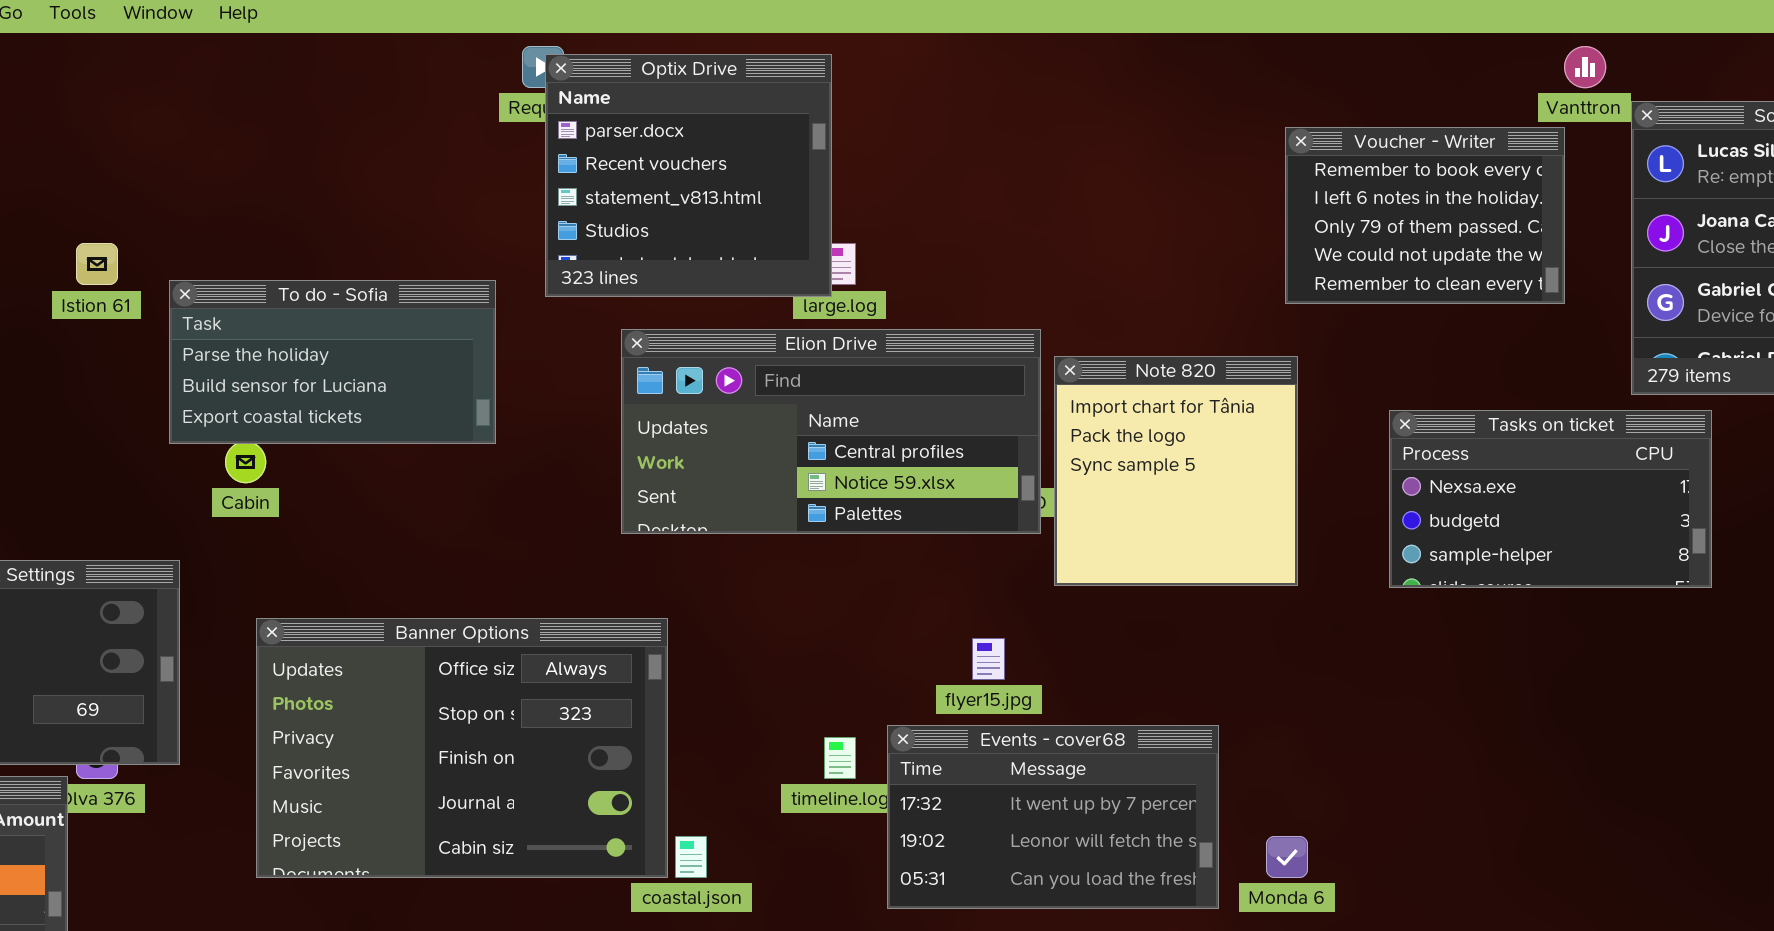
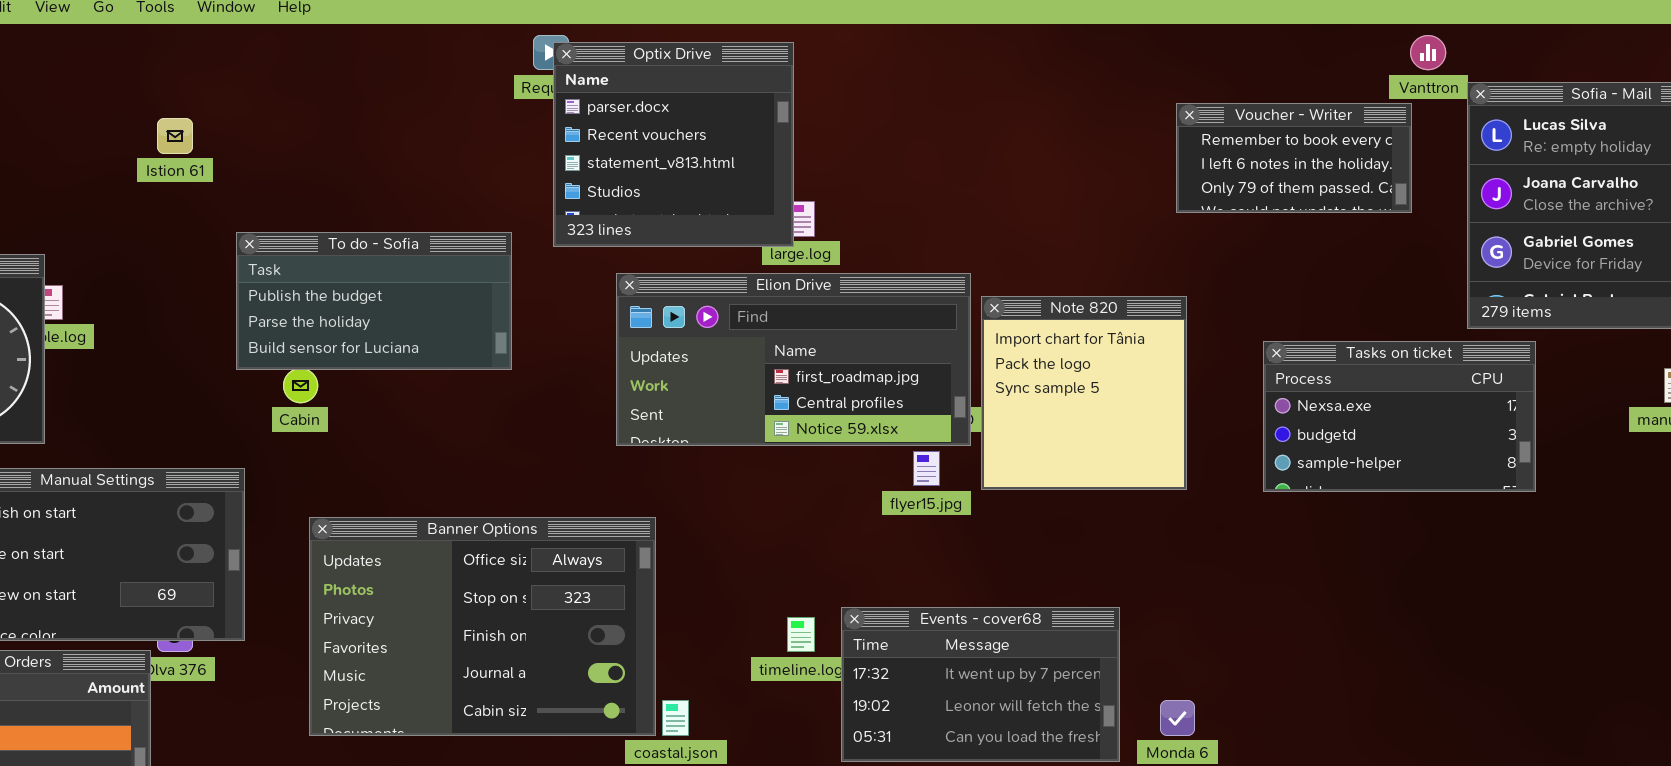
Voucher - Writer: [1285,127,1565,304] -> [1176,103,1412,213], resized
Istion 61: [76,243,118,285] -> [157,118,193,154], moved
To do - Sofia: [169,280,496,444] -> [236,232,512,370], scrolled up 1 row
Elion Drive: [621,329,1041,534] -> [616,273,971,446], scrolled up 1 row
flyer15.jpg: [972,638,1005,680] -> [913,451,940,486], moved

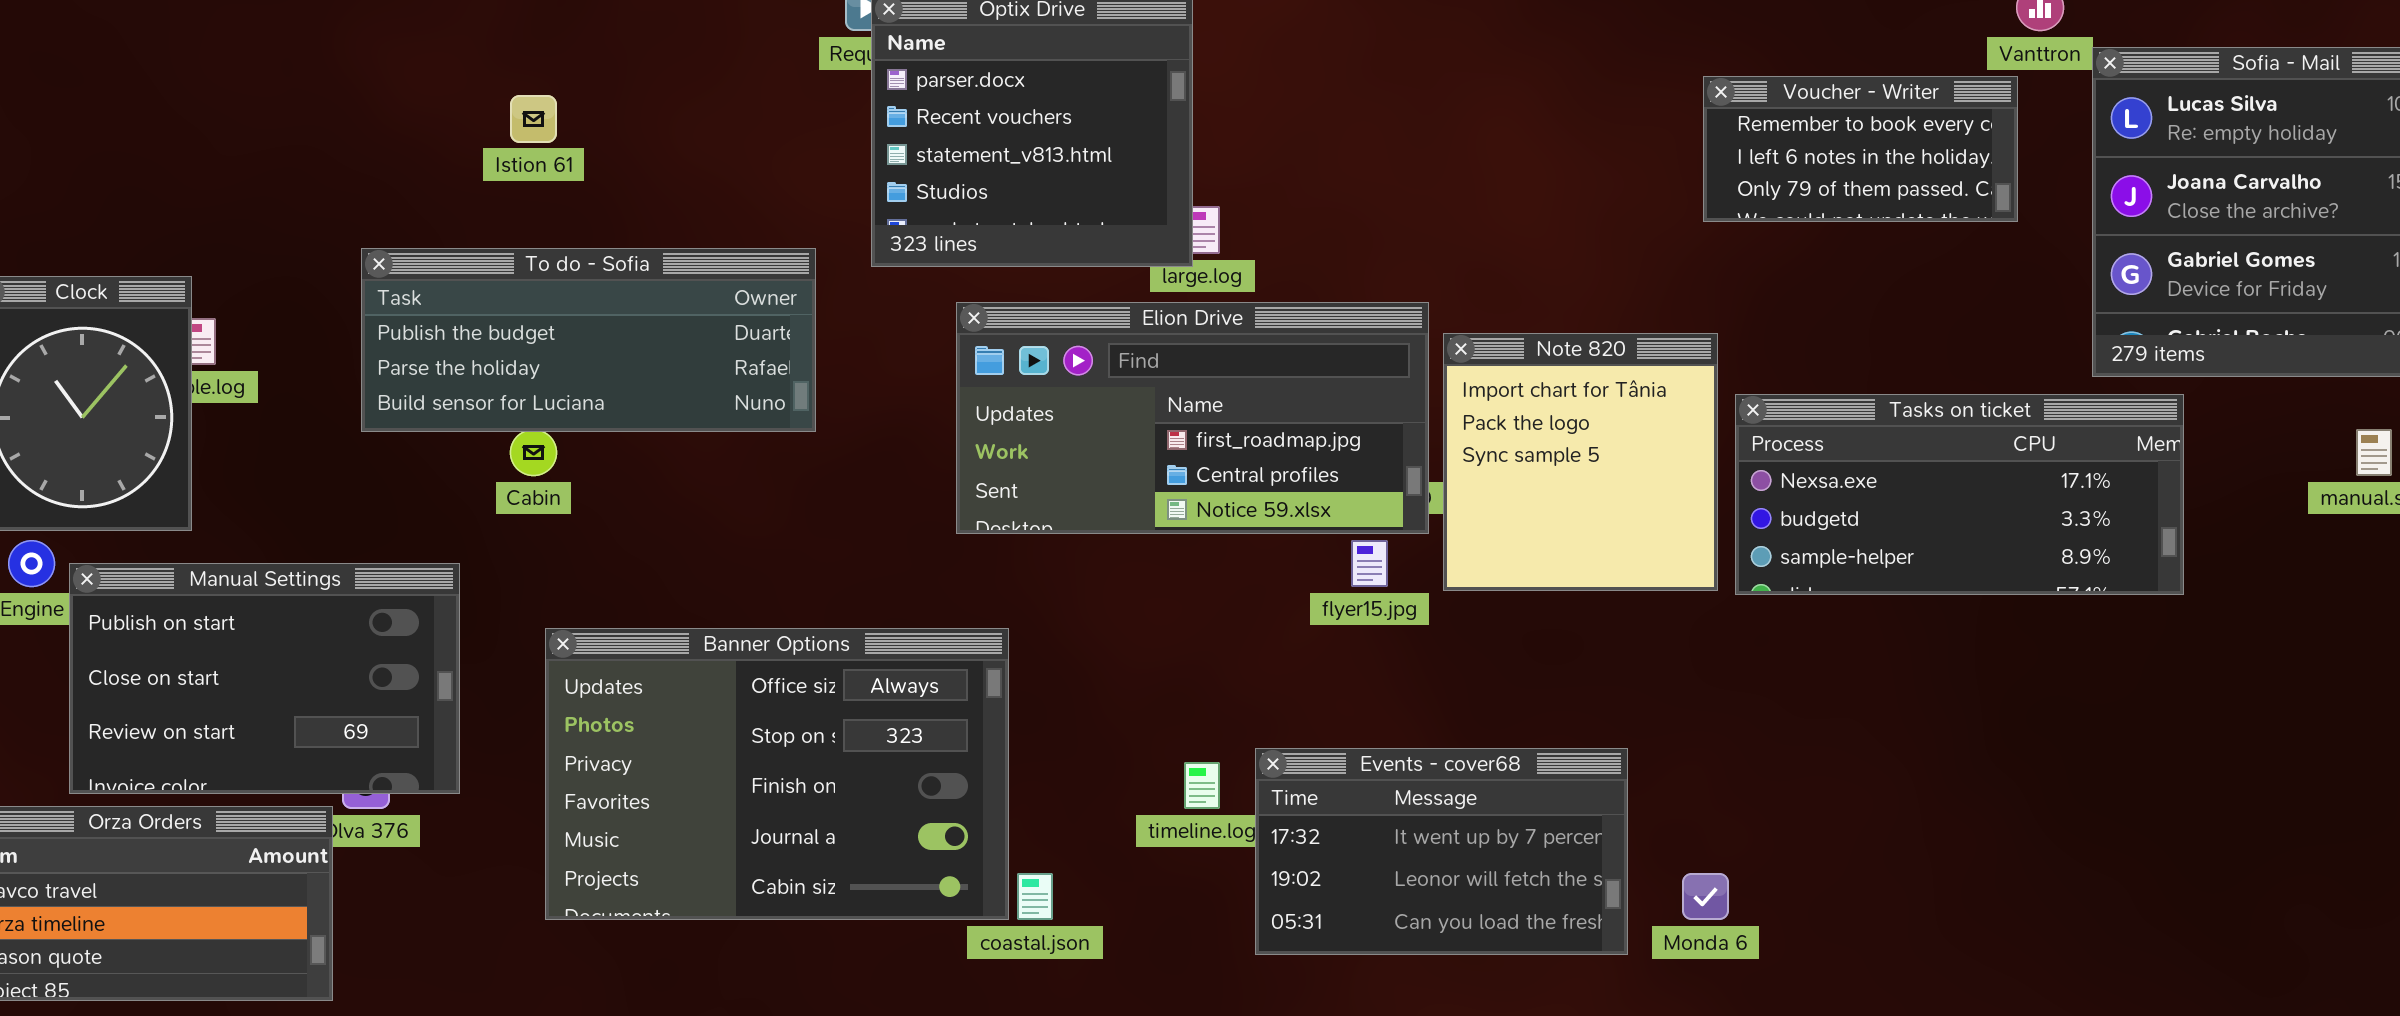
Istion 61: [157,118,193,154] -> [510,95,557,143], moved
To do - Sofia: [236,232,512,370] -> [361,248,816,432], resized
Tasks on ticket: [1263,341,1536,492] -> [1735,394,2184,595], resized

